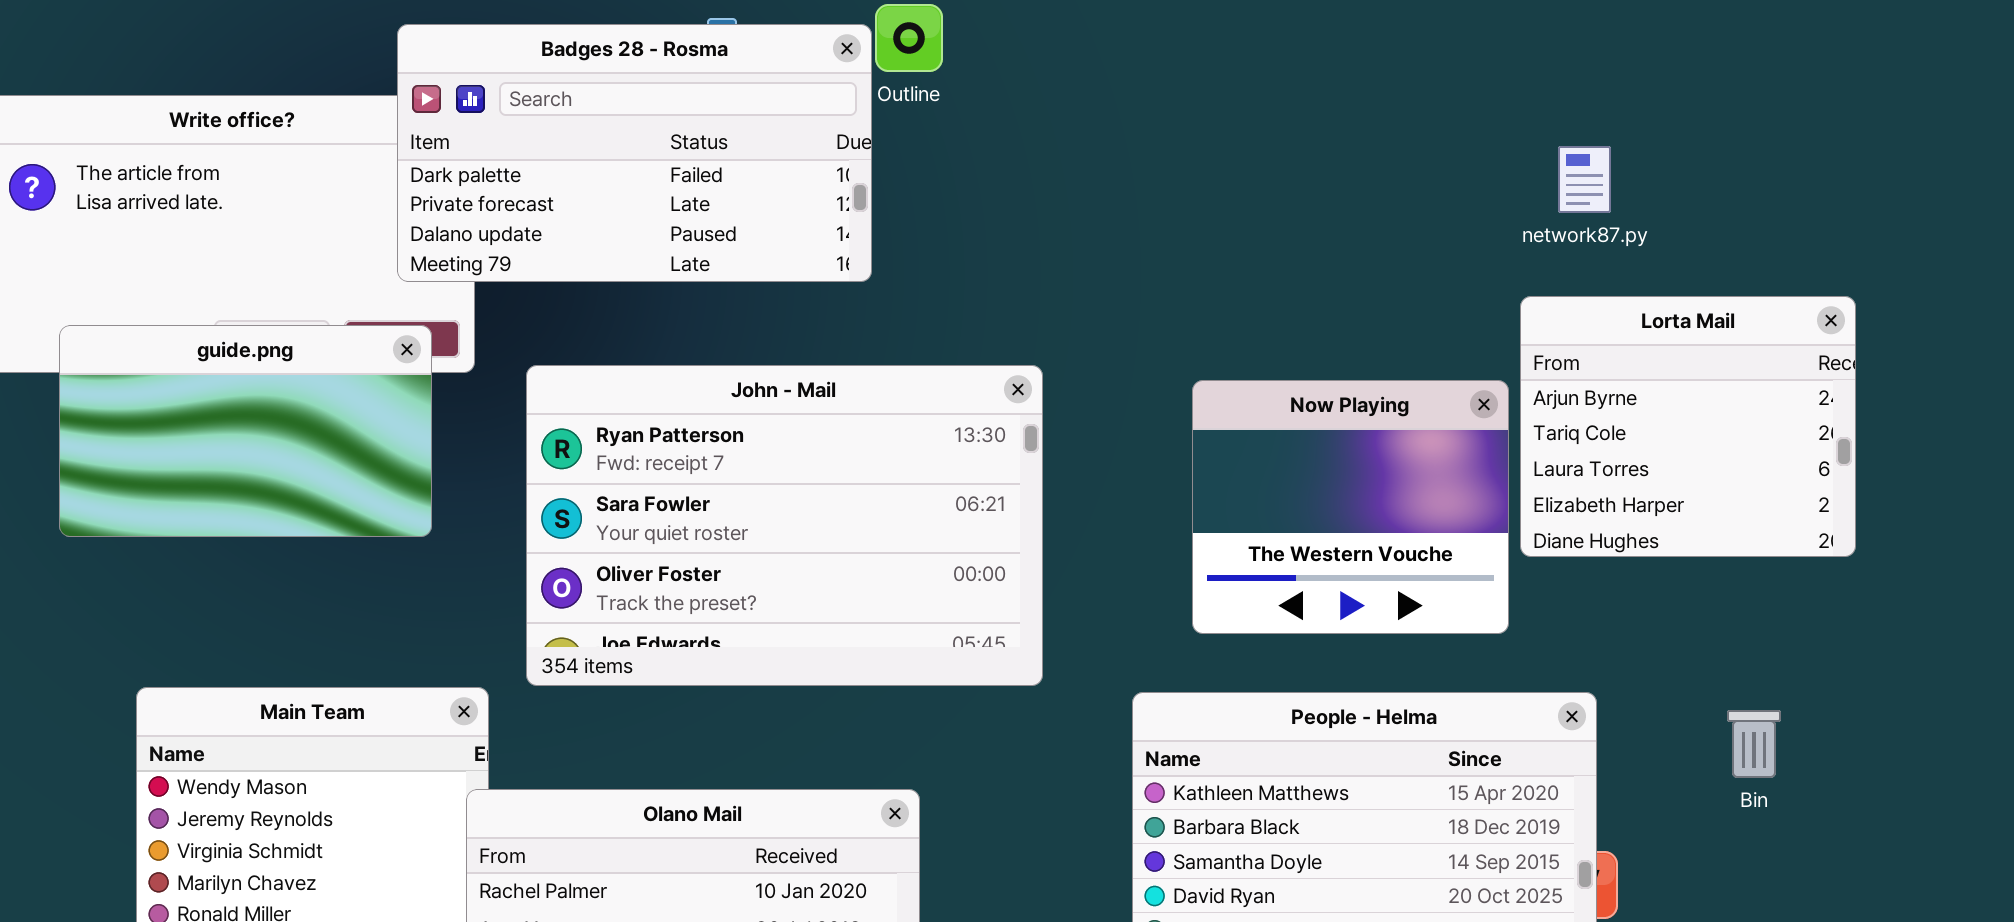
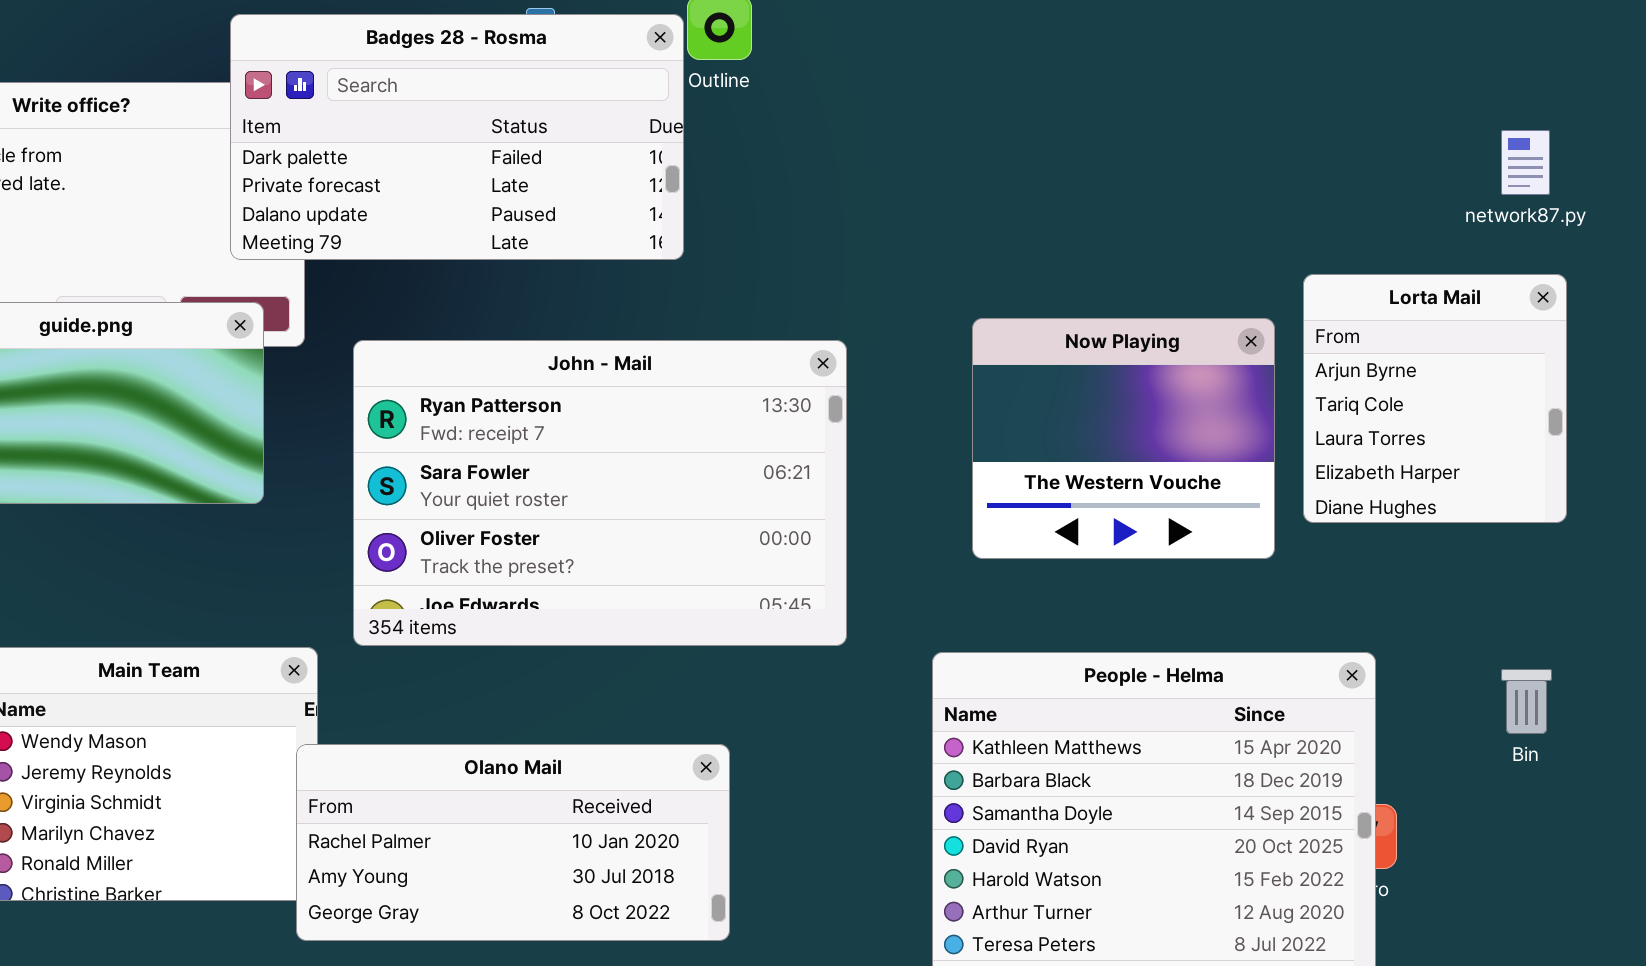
network87.py: [1558,146,1611,213] -> [1501,130,1550,195], moved
Lorta Mail: [1520,296,1856,557] -> [1303,274,1567,523], resized
Now Playing: [1192,380,1509,634] -> [972,318,1275,559], moved

